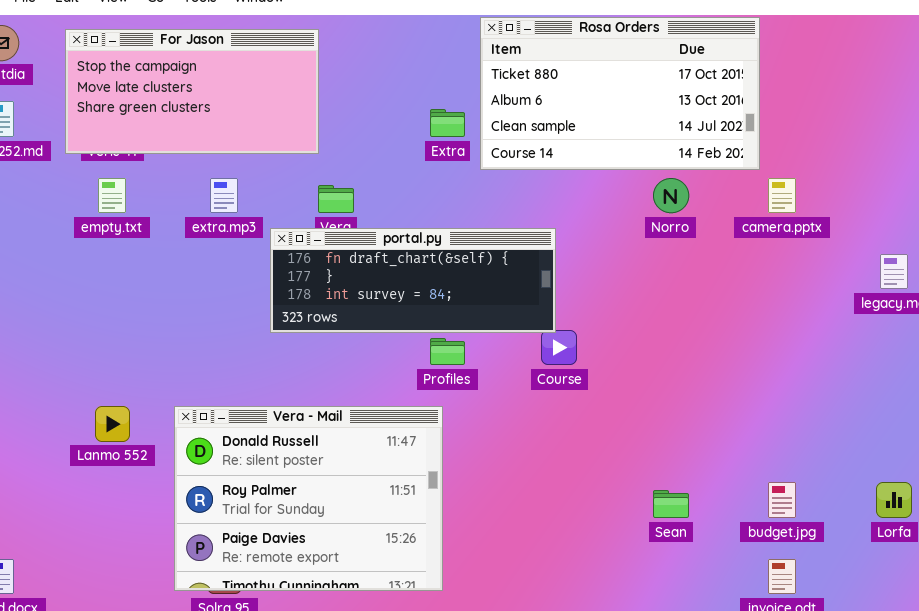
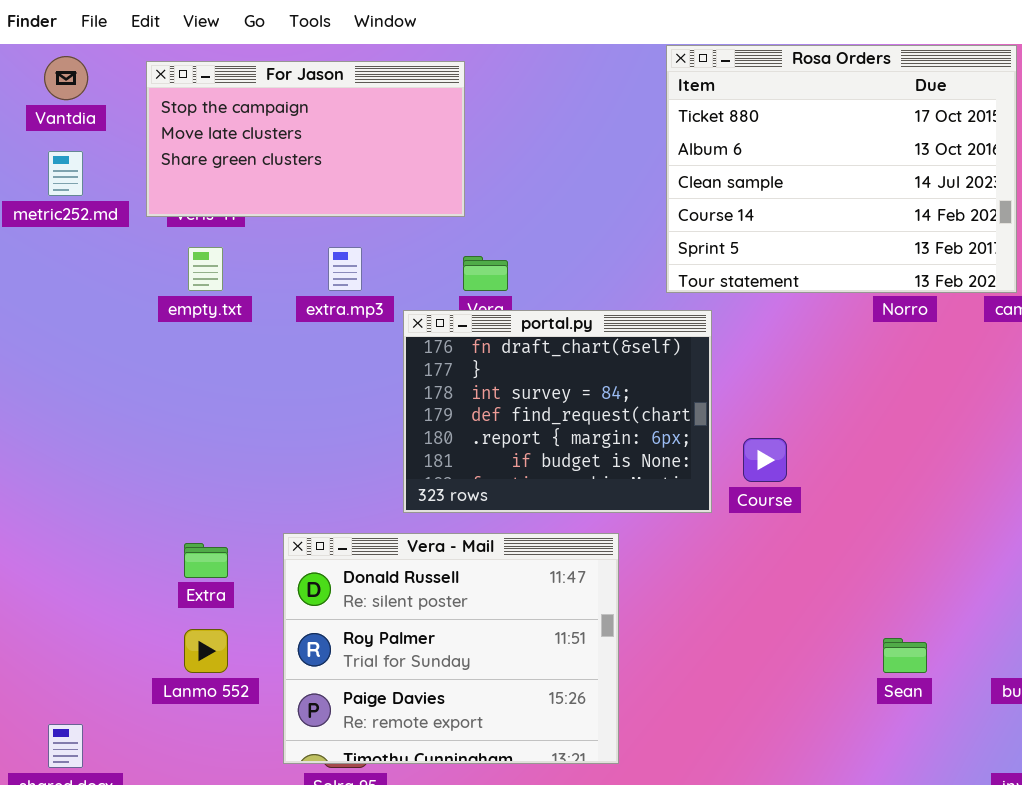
Rosa Orders: [480,17,760,170] -> [666,45,1017,293], resized
Extra: [430,109,465,137] -> [184,543,228,578], moved
portal.py: [270,228,556,333] -> [403,310,712,513], resized
Lanmo 552: [95,406,130,442] -> [184,629,228,673], moved

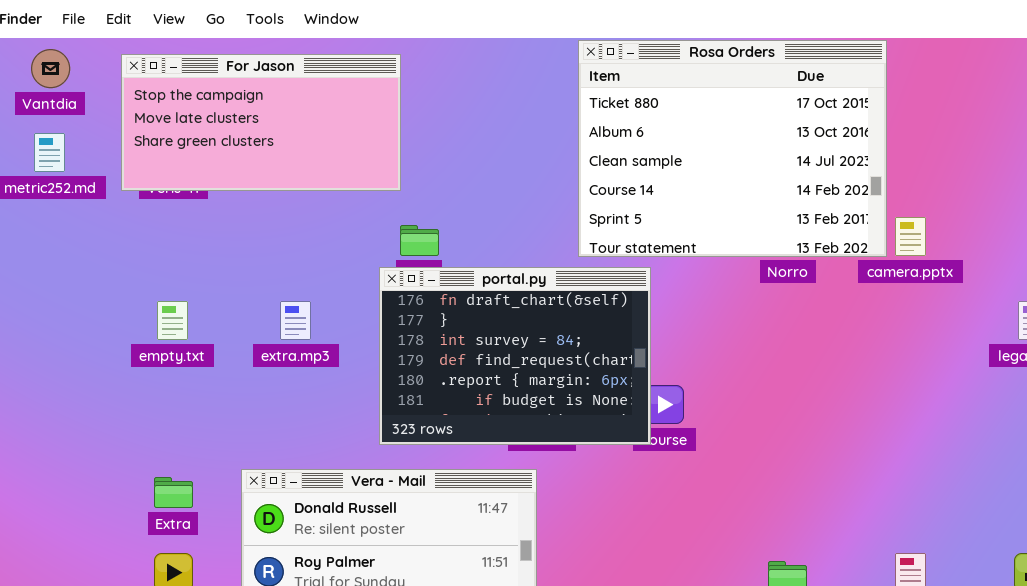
empty.txt: [188,247,223,291] -> [157,301,188,340], moved
extra.mp3: [328,247,362,291] -> [280,301,311,340], moved
portal.py: [403,310,712,513] -> [379,267,651,445], moved

